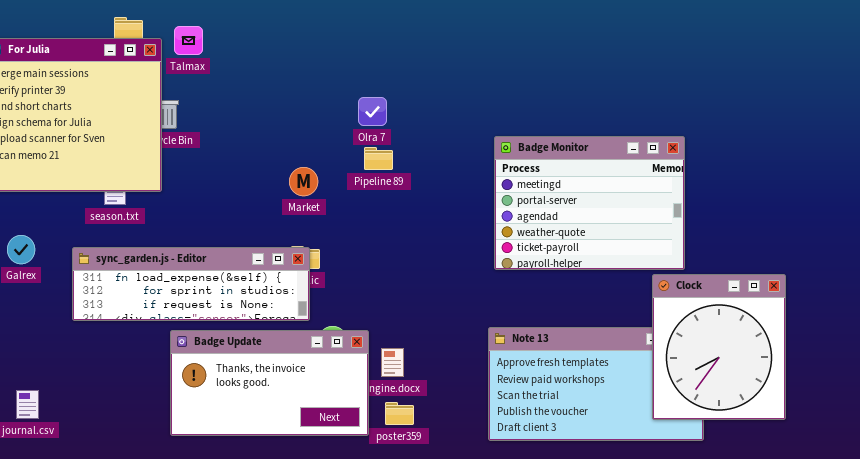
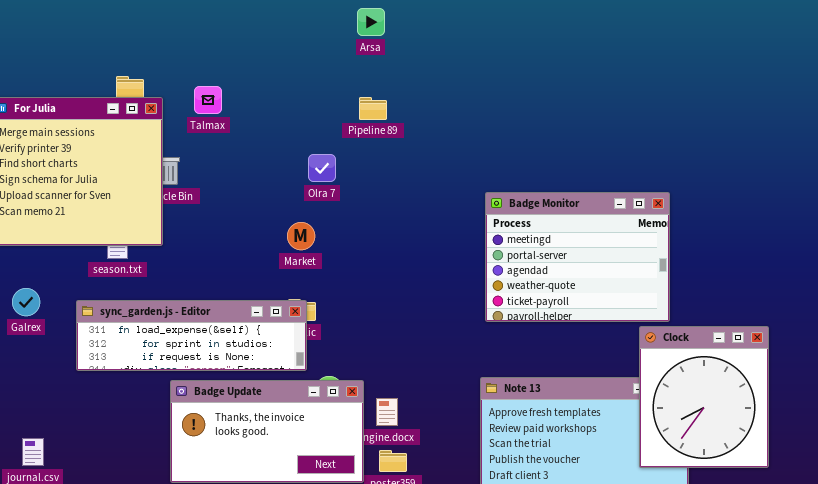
Talmax: [174,26,203,55] -> [194,86,222,114], moved
Olra 7: [358,97,387,126] -> [308,154,336,182], moved
Pipeline 89: [364,147,393,170] -> [359,97,387,120], moved

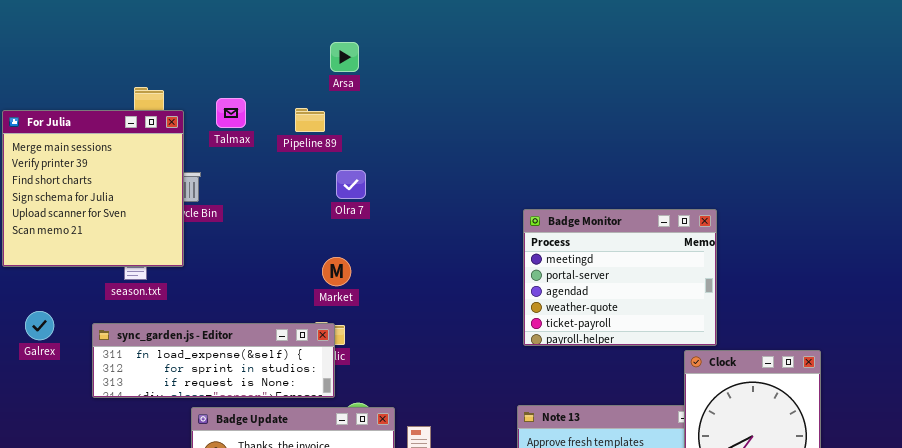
Arsa: [357,8,385,36] -> [330,42,359,72], moved
Pipeline 89: [359,97,387,120] -> [295,108,325,132], moved
Market: [287,222,315,250] -> [322,257,351,286], moved

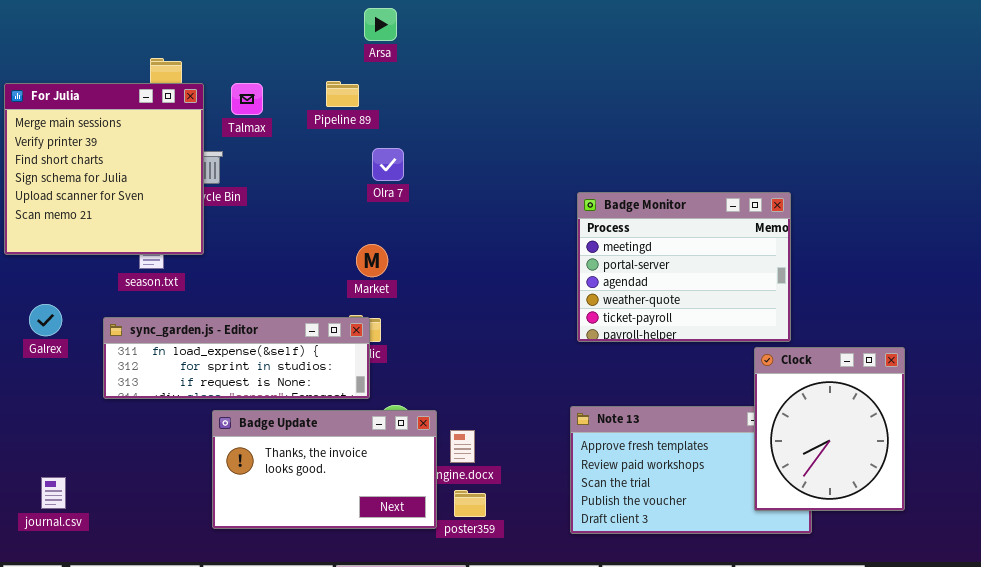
Talmax: [216,98,246,128] -> [231,83,263,115], moved

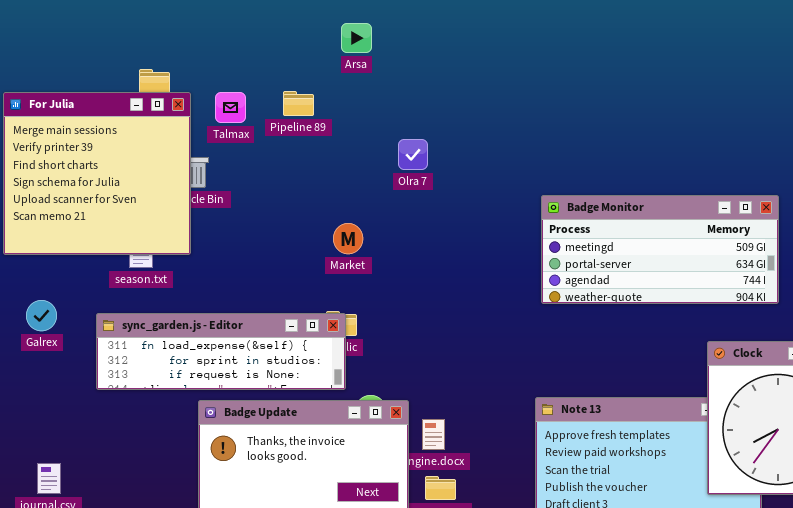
Pipeline 89: [326,81,359,107] -> [283,91,314,116], moved
Olra 7: [372,148,404,181] -> [398,139,428,170], moved
Badge Monitor: [577,192,791,342] -> [541,195,779,304], resized
Market: [356,244,388,277] -> [333,223,363,254], moved

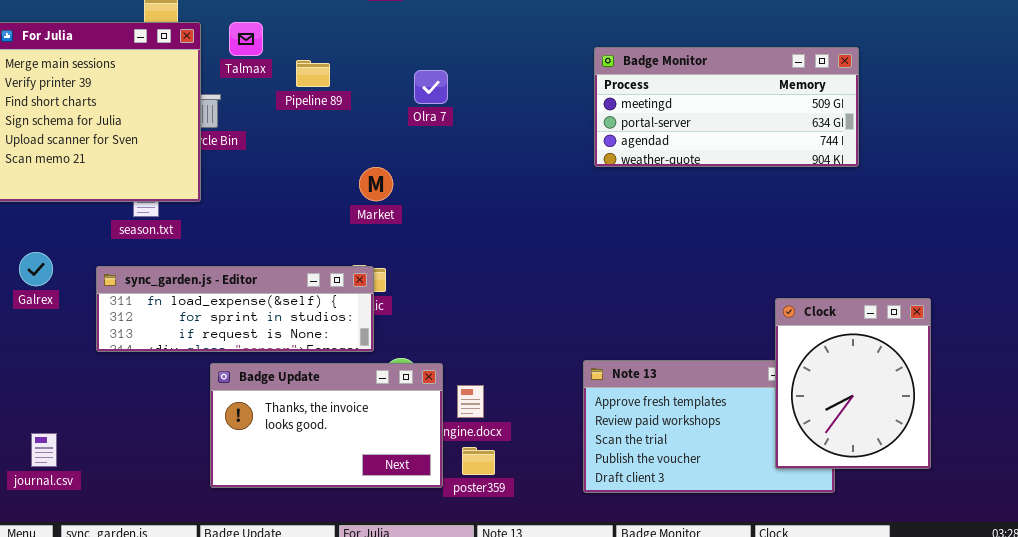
Pipeline 89: [283,91,314,116] -> [296,60,330,87], moved
Olra 7: [398,139,428,170] -> [414,70,448,104], moved
Badge Monitor: [541,195,779,304] -> [594,47,859,167], moved

